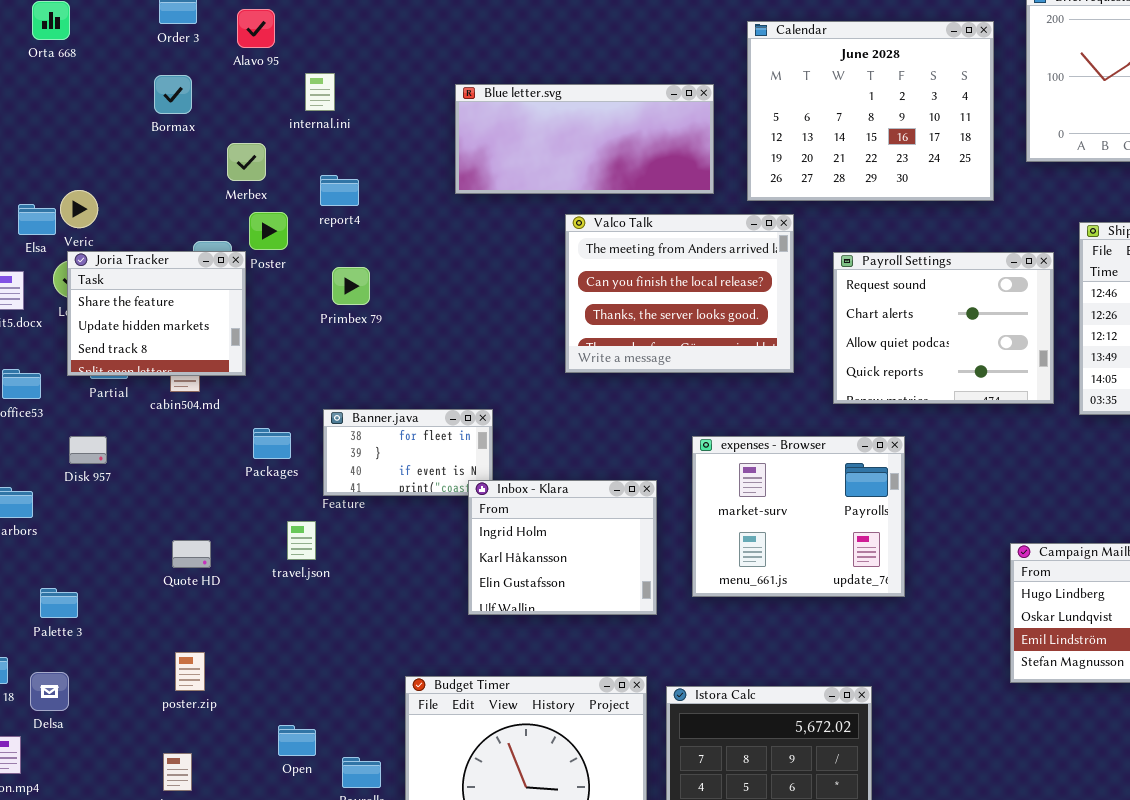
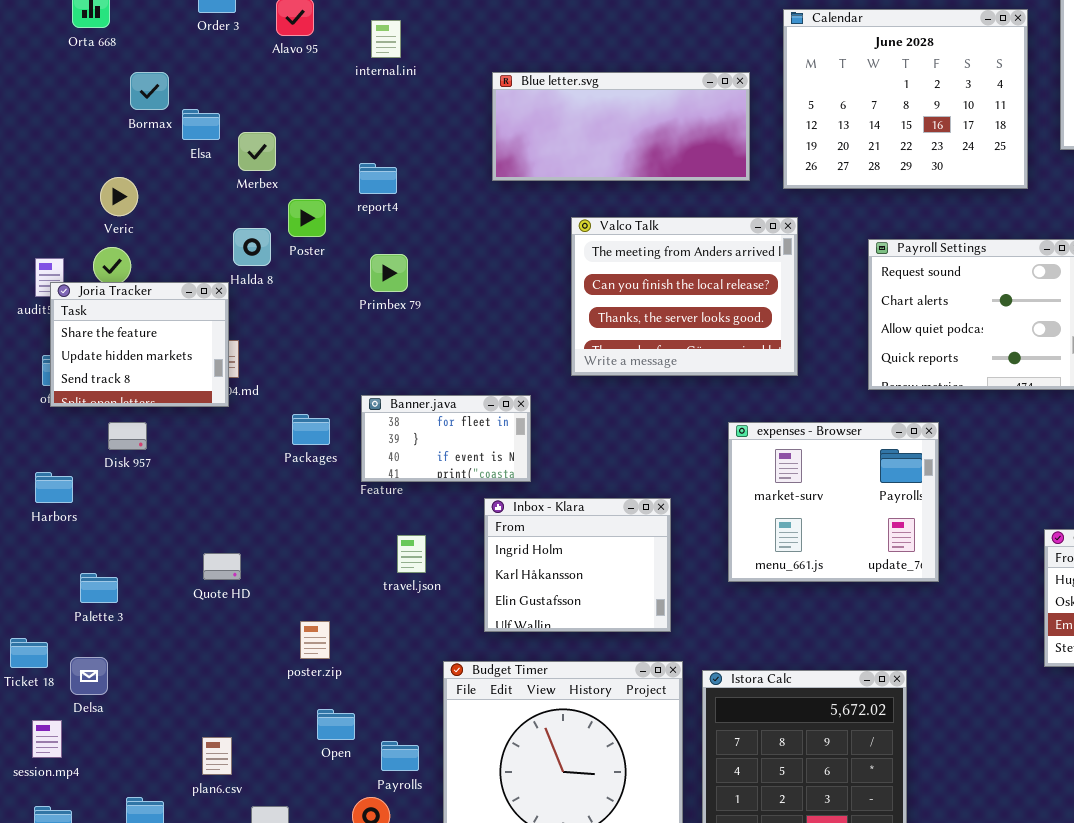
internal.ini: [305,73,335,111] -> [371,20,401,58], moved
Bormax: [154,75,192,114] -> [130,72,169,110], moved
Merbex: [227,143,266,181] -> [238,132,276,171], moved
Elsa: [18,204,56,235] -> [182,109,220,140], moved
Valco Talk: [565,214,794,373] -> [571,217,798,376], moved
Joria Tracker: [67,251,246,376] -> [50,282,229,407], moved
Inbox - Klara: [468,480,657,615] -> [484,498,671,632], moved
travel.json: [287,521,316,560] -> [397,535,426,573], moved
Quote HD: [172,540,211,568] -> [203,553,241,580], moved
poster.zip: [175,652,205,691] -> [300,621,330,659], moved

